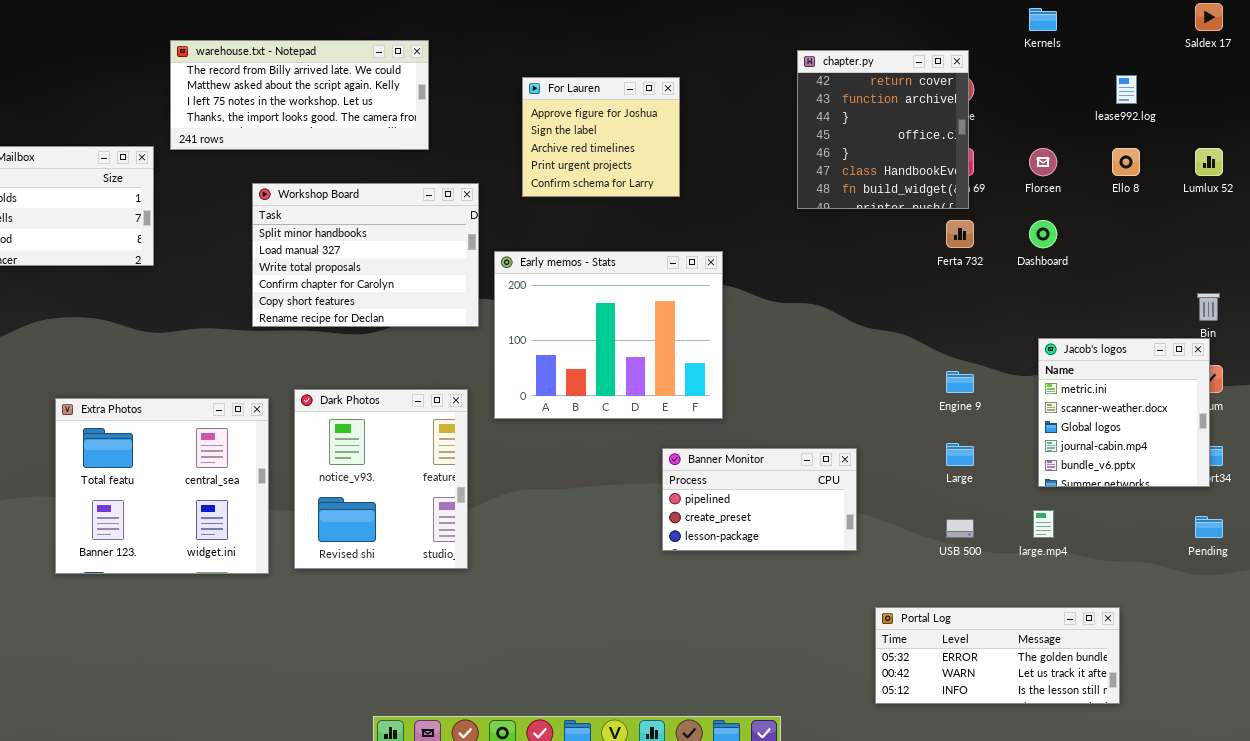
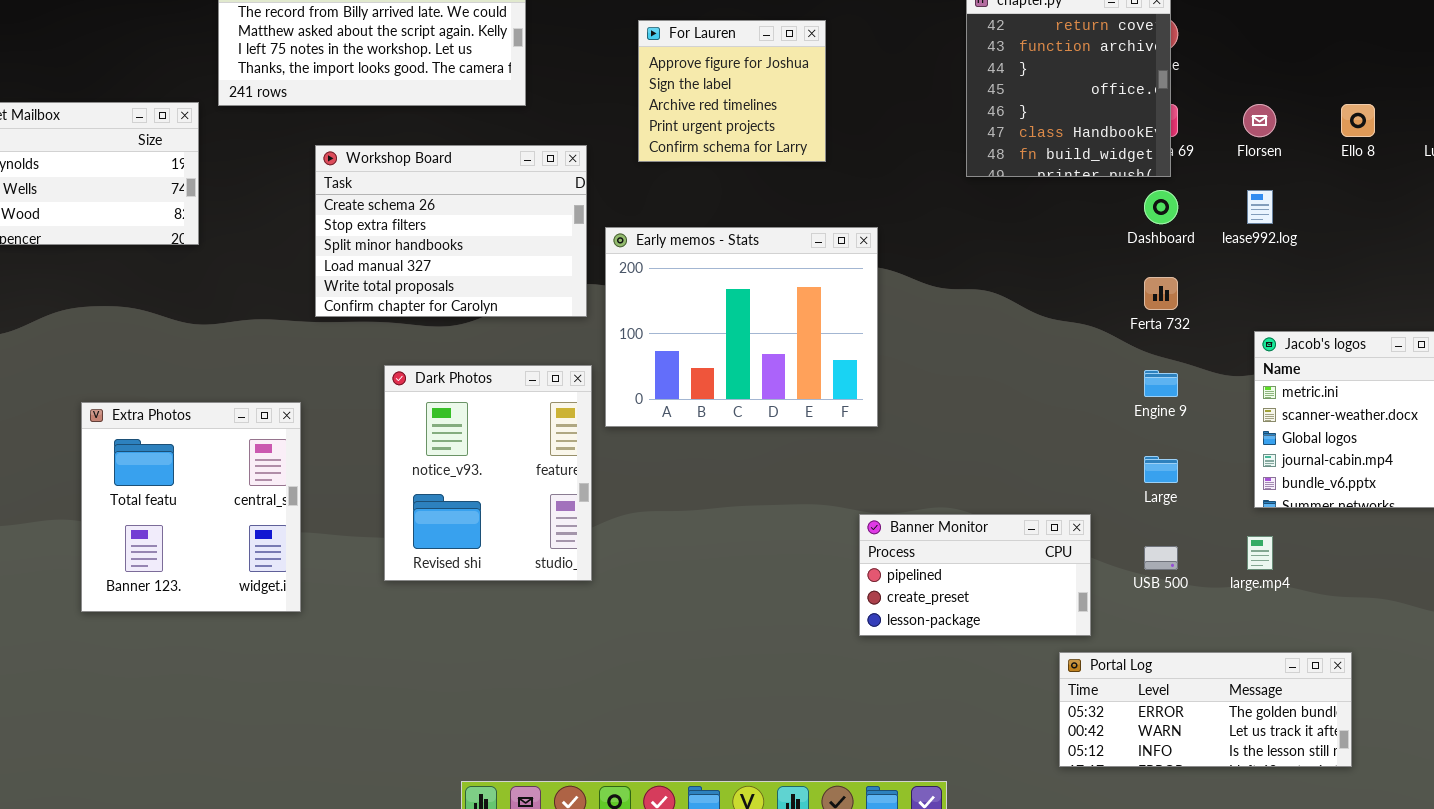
lease992.log: [1116,75,1137,104] -> [1247,190,1273,224], moved
Workshop Board: [252,183,479,327] -> [315,145,587,317], scrolled up 2 rows
Ferta 732: [946,220,974,248] -> [1144,277,1178,310], moved
Dashboard: [1029,220,1057,248] -> [1144,190,1178,224], moved
Dark Photos: [294,389,468,569] -> [384,365,592,581], moved
Extra Photos: [55,398,269,574] -> [81,402,301,612], resized
Banner Monitor: [662,448,857,551] -> [859,514,1091,636], moved

